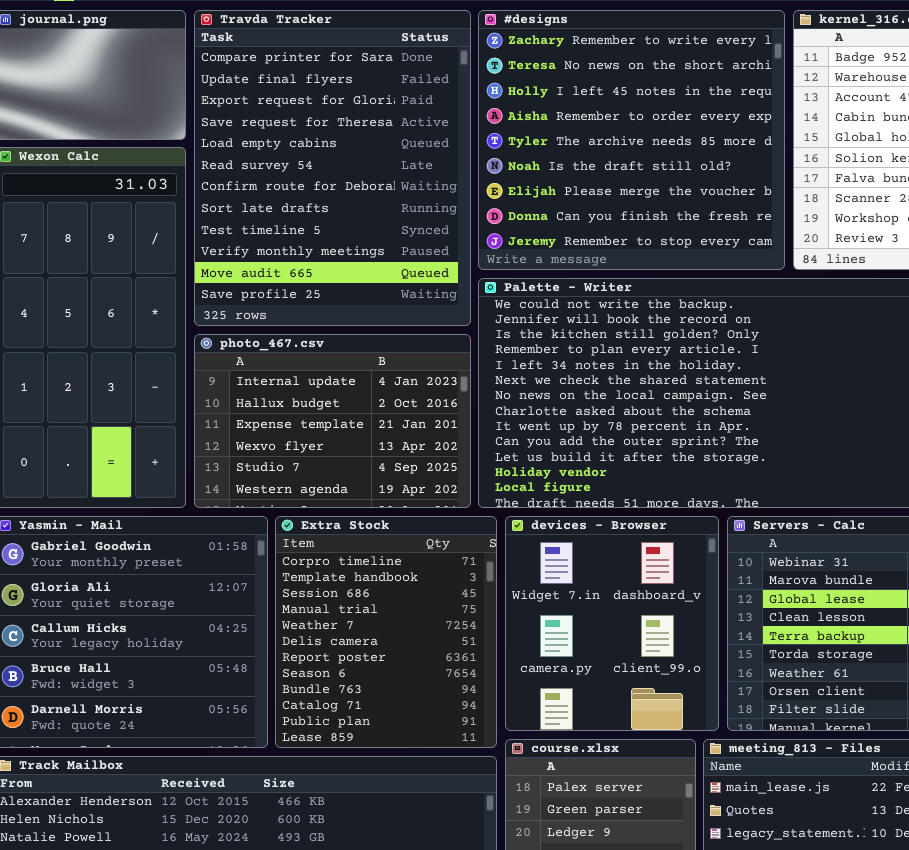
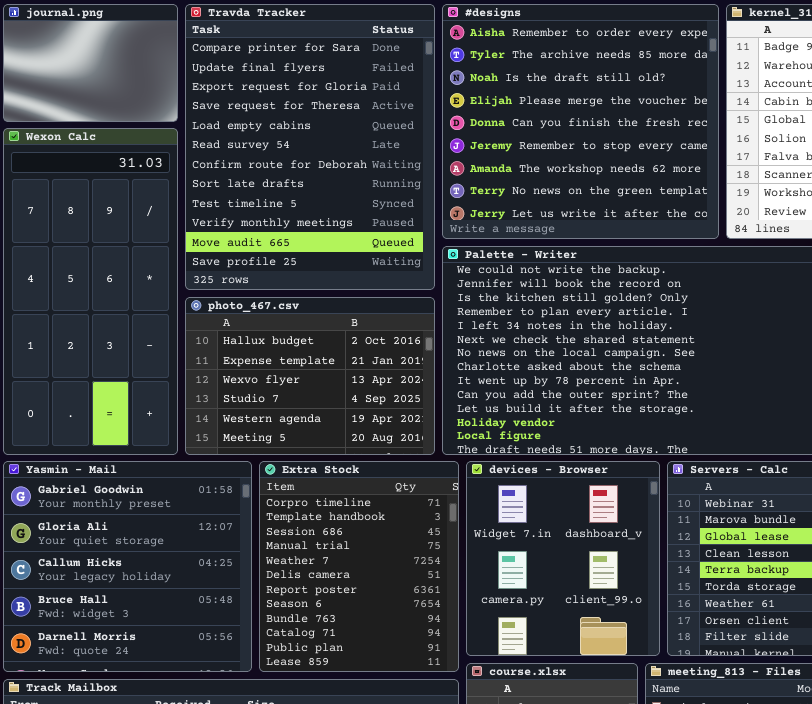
#designs: [478,10,785,270] -> [442,4,719,239], scrolled down 3 rows
photo_467.csv: [194,334,471,508] -> [185,297,435,455], scrolled down 1 row

